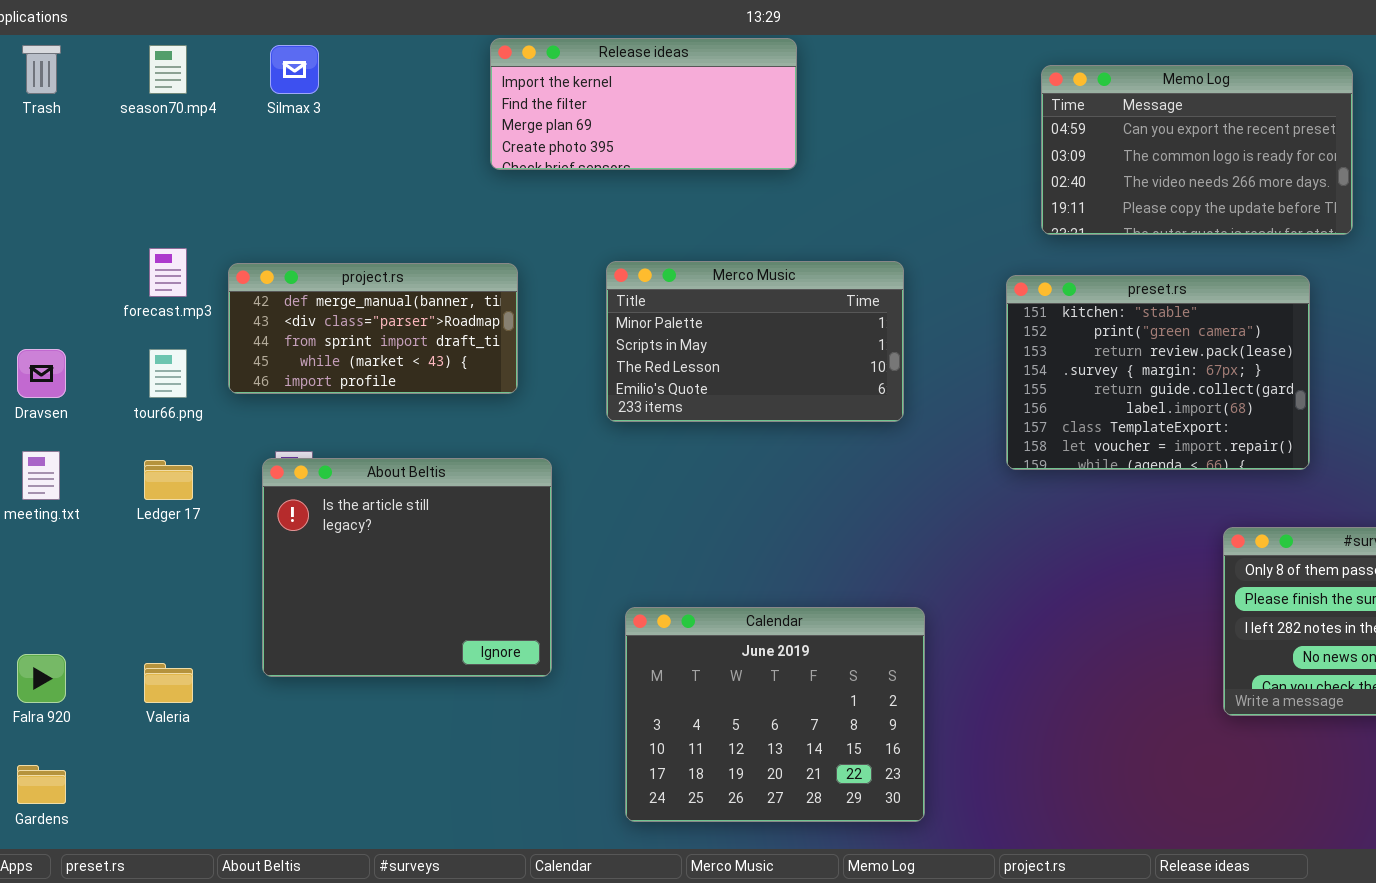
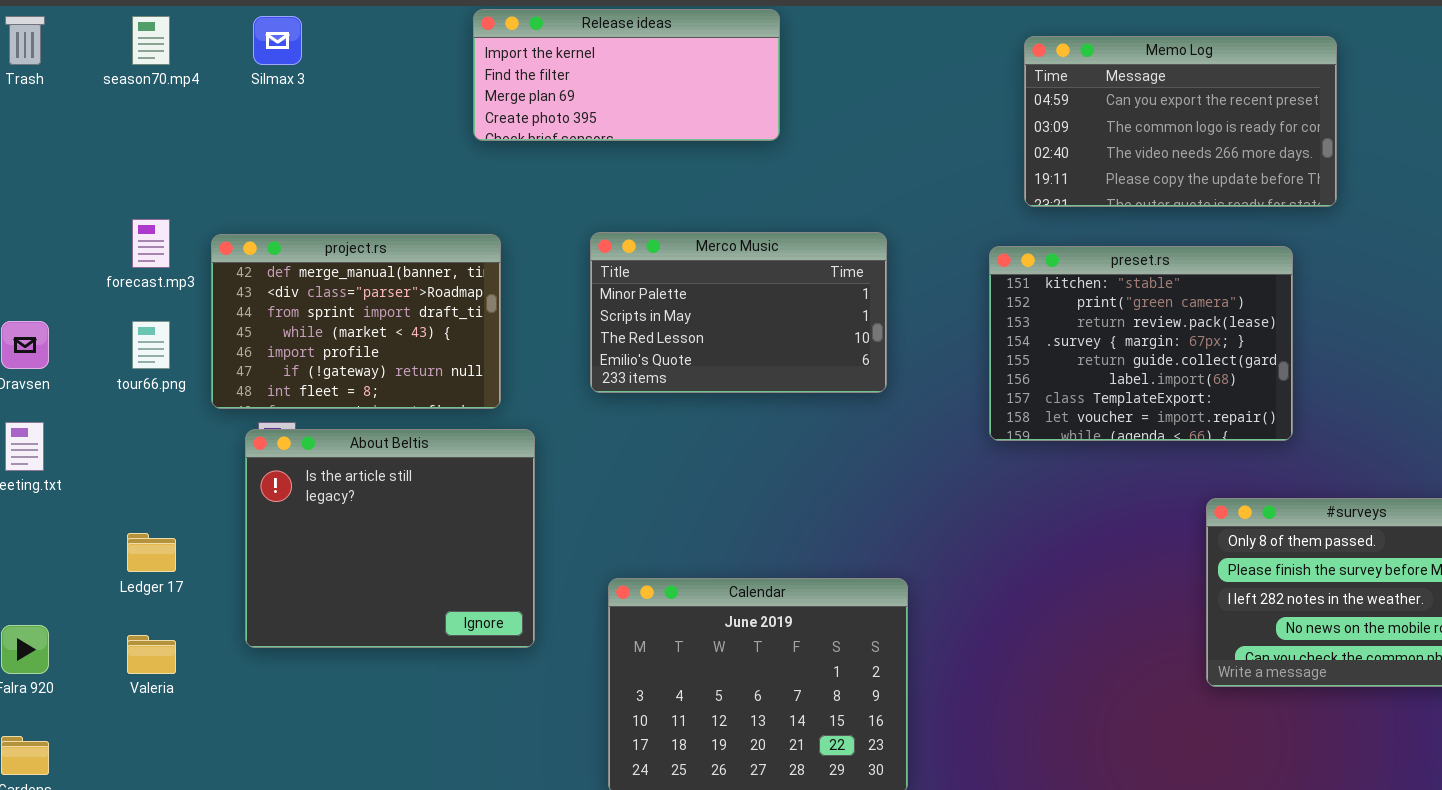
project.rs: [228,263,518,394] -> [211,234,501,409], resized
Ledger 17: [144,460,193,500] -> [127,533,176,572], moved

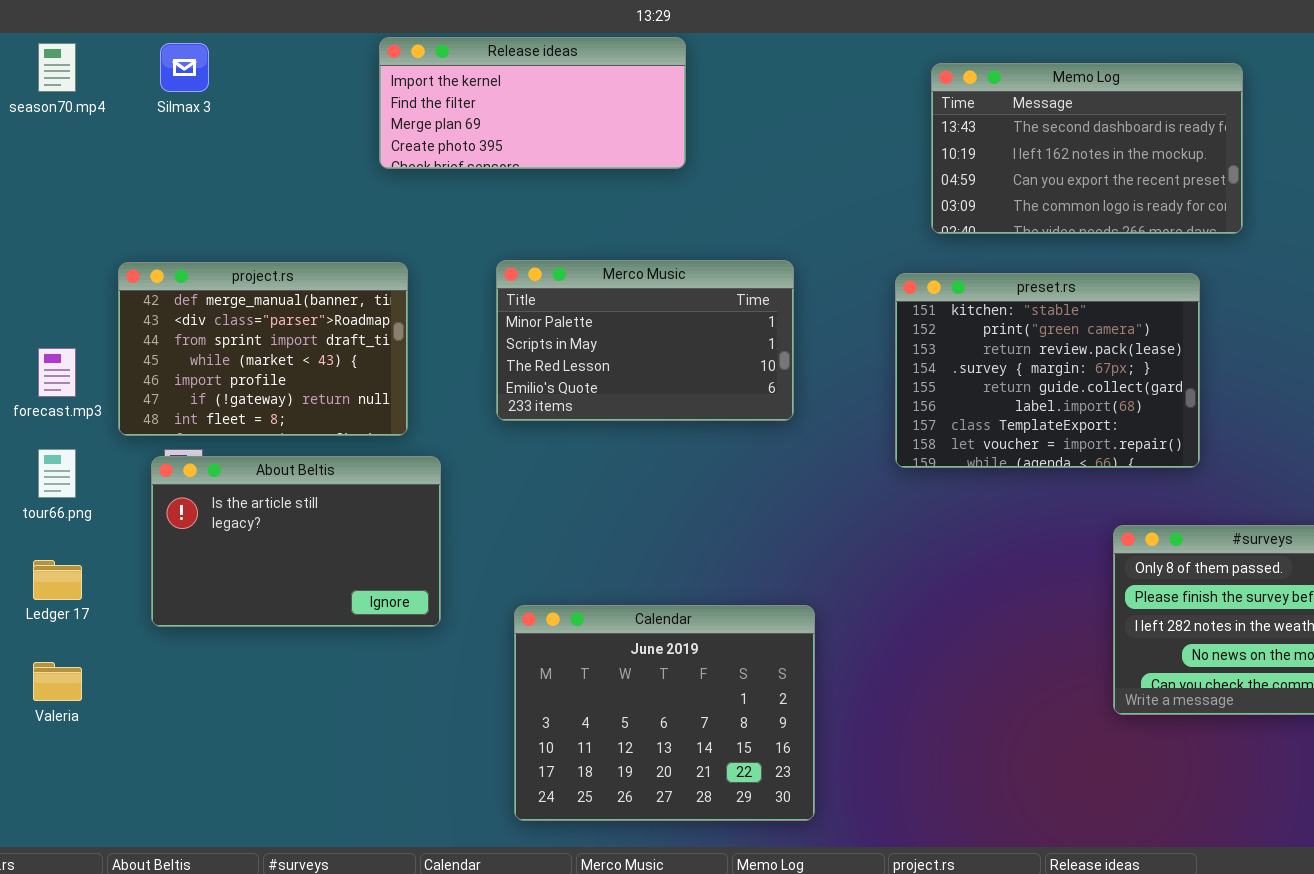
Memo Log: [1024,36,1337,207] -> [931,63,1243,234], scrolled up 2 rows
forecast.mp3: [132,219,170,268] -> [38,348,76,397], moved
tour66.png: [132,321,170,369] -> [38,449,76,498], moved
About Beltis: [245,429,535,648] -> [151,456,441,627], resized

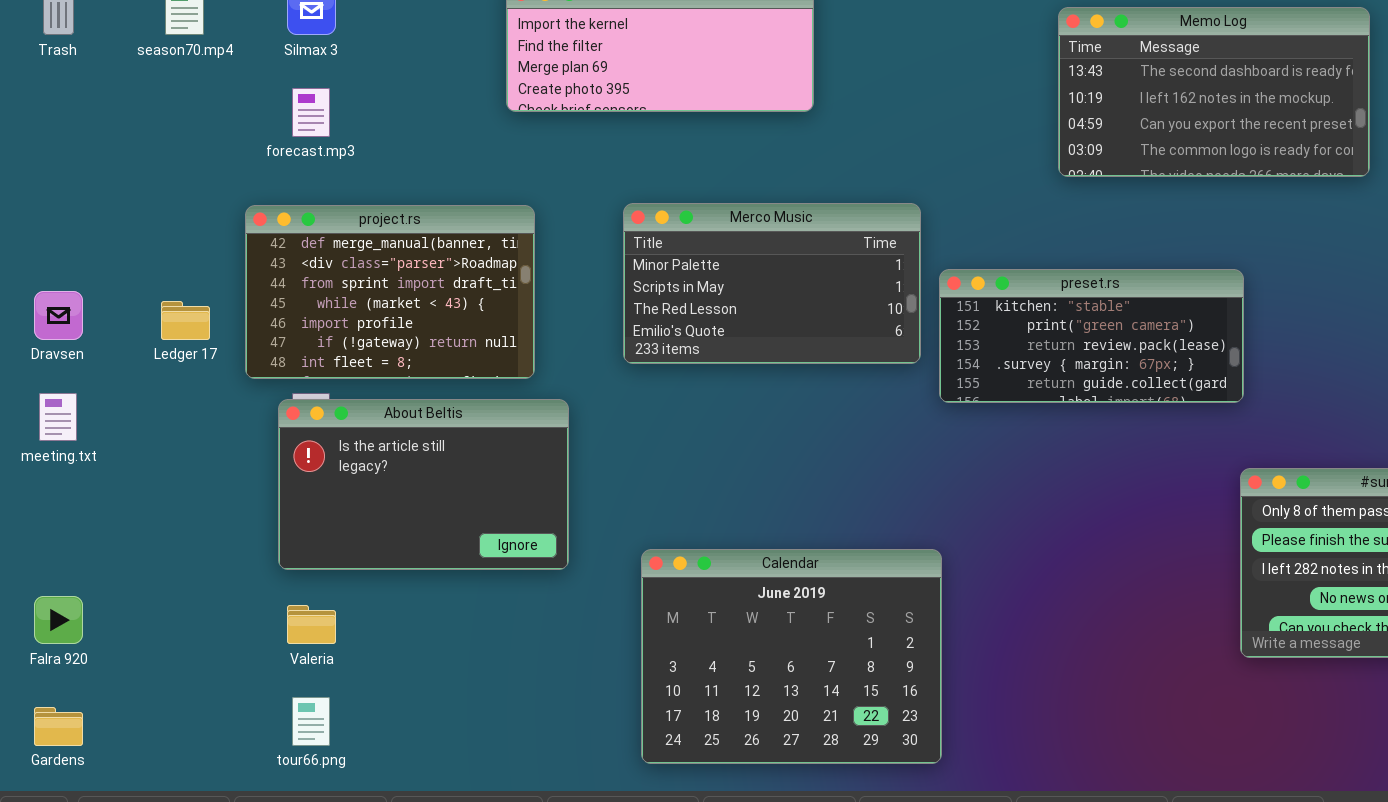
preset.rs: [895,273,1200,468] -> [939,269,1244,403], moved, resized
forecast.mp3: [38,348,76,397] -> [292,88,330,137], moved
tour66.png: [38,449,76,498] -> [292,697,330,746], moved
Ledger 17: [33,560,82,600] -> [161,301,210,340], moved
Valeria: [33,662,82,701] -> [287,605,336,644], moved

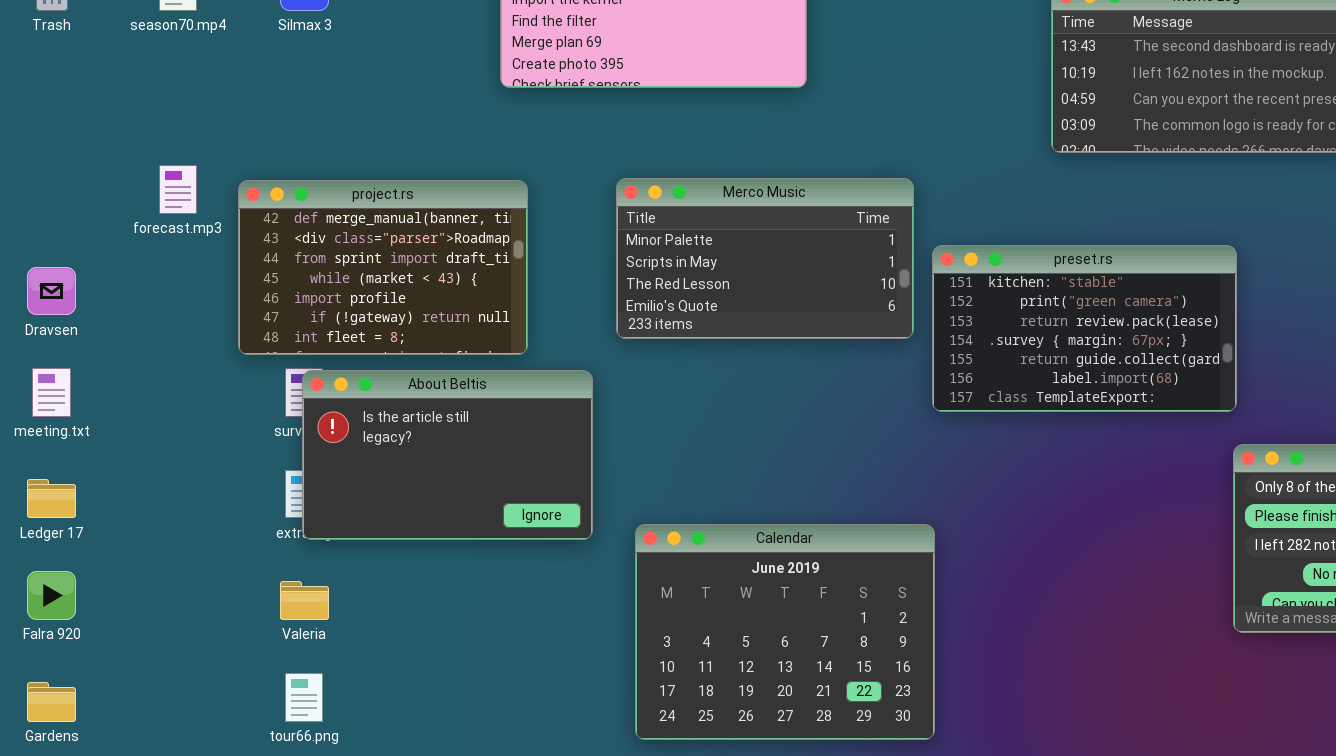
forecast.mp3: [292,88,330,137] -> [159,165,197,214], moved
preset.rs: [939,269,1244,403] -> [932,245,1237,412], resized
Ledger 17: [161,301,210,340] -> [27,479,76,518], moved
About Beltis: [278,399,569,570] -> [302,370,593,540], moved

